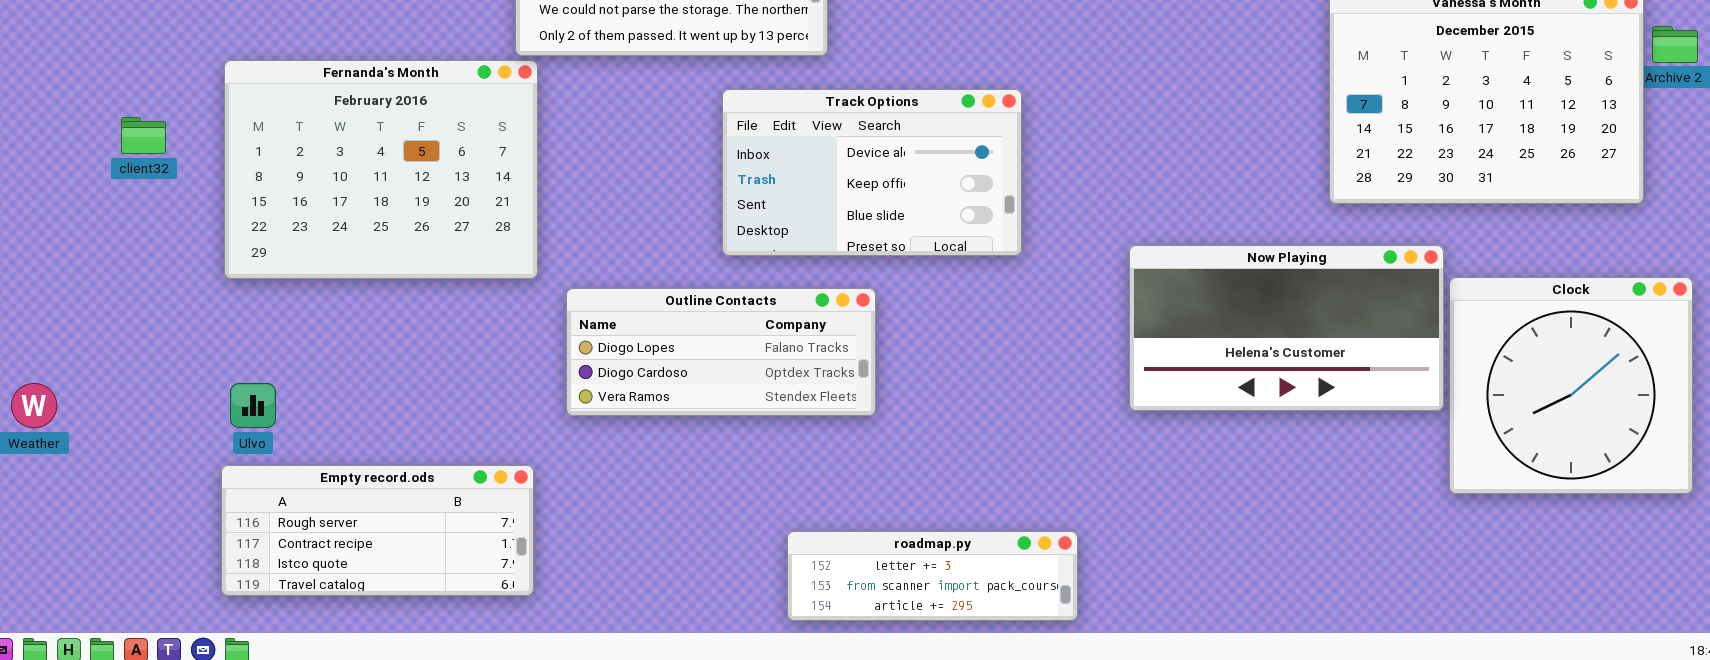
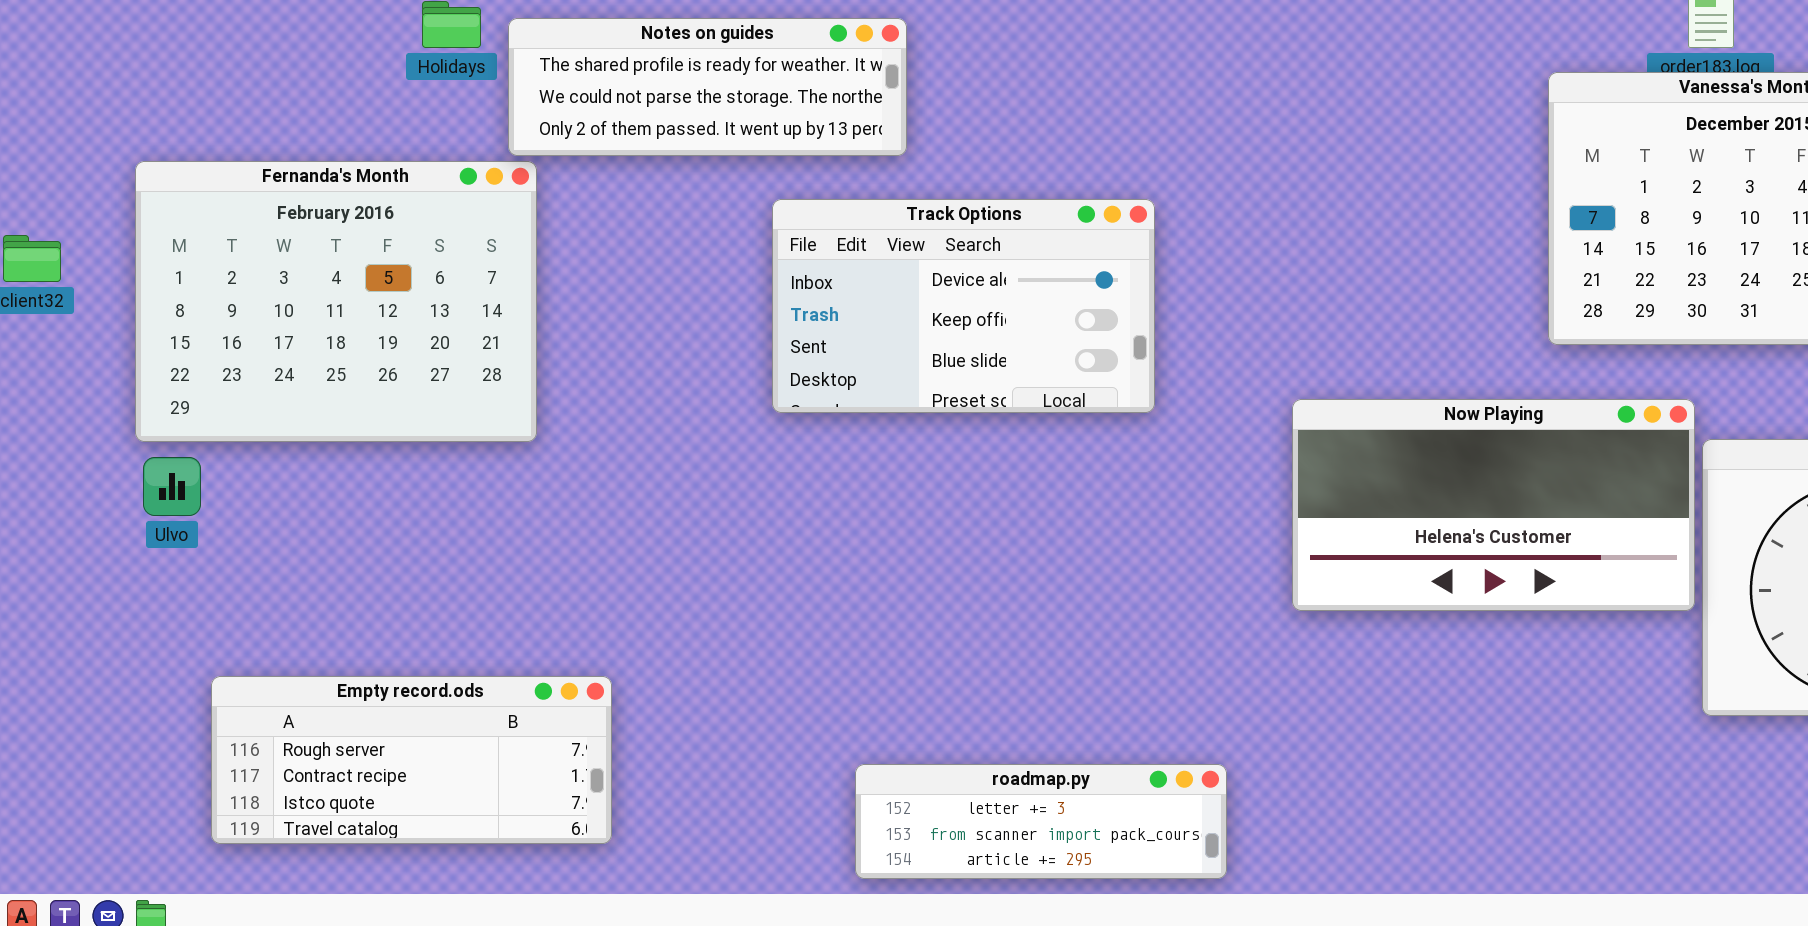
Outline Contacts: [566,288,876,416] -> none, closed
Ulvo: [230,383,276,428] -> [143,457,201,516], moved
Empty record.ods: [221,465,534,596] -> [211,676,612,844], moved

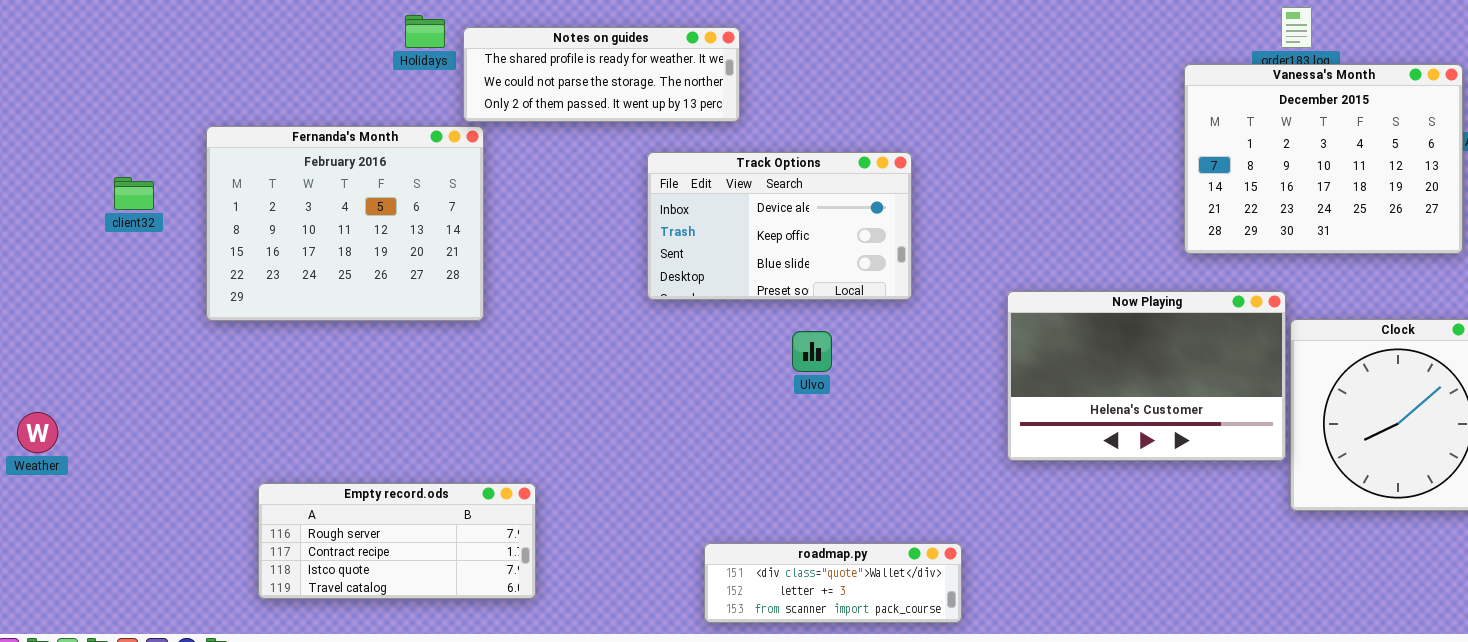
Now Playing: [1292,399,1695,611] -> [1007,291,1286,461], resized
Ulvo: [143,457,201,516] -> [792,331,832,372], moved
roadmap.py: [855,764,1227,879] -> [704,543,962,623], scrolled up 1 row

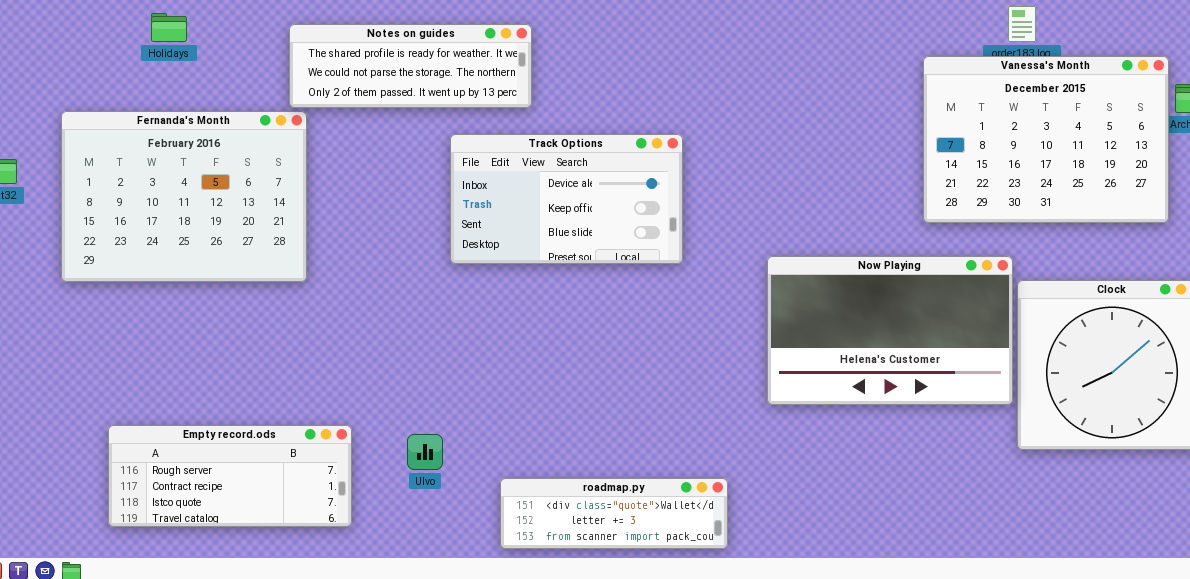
Holidays: [405,15,445,48] -> [151,13,187,42], moved
Ulvo: [792,331,832,372] -> [407,434,443,470], moved

